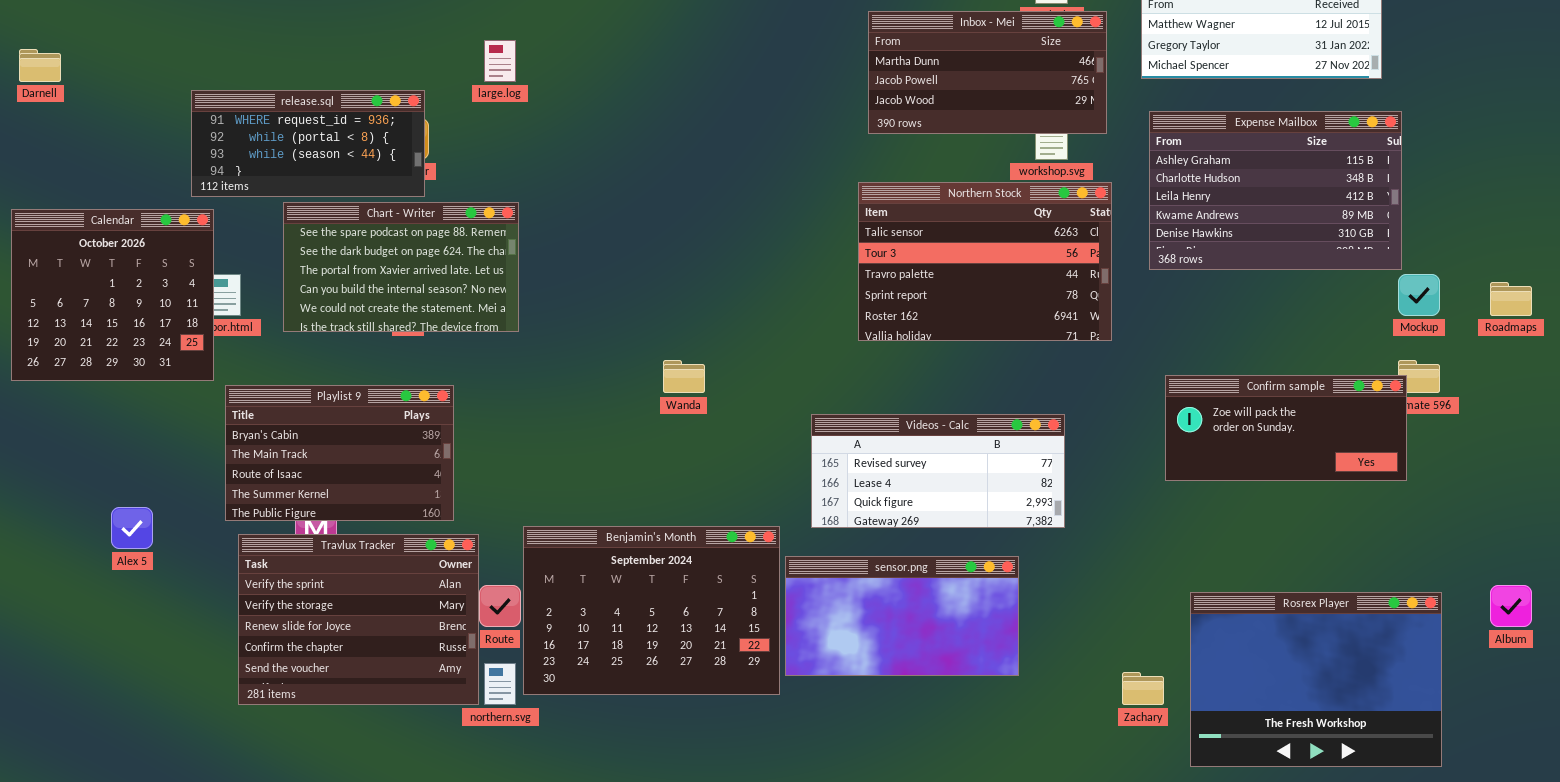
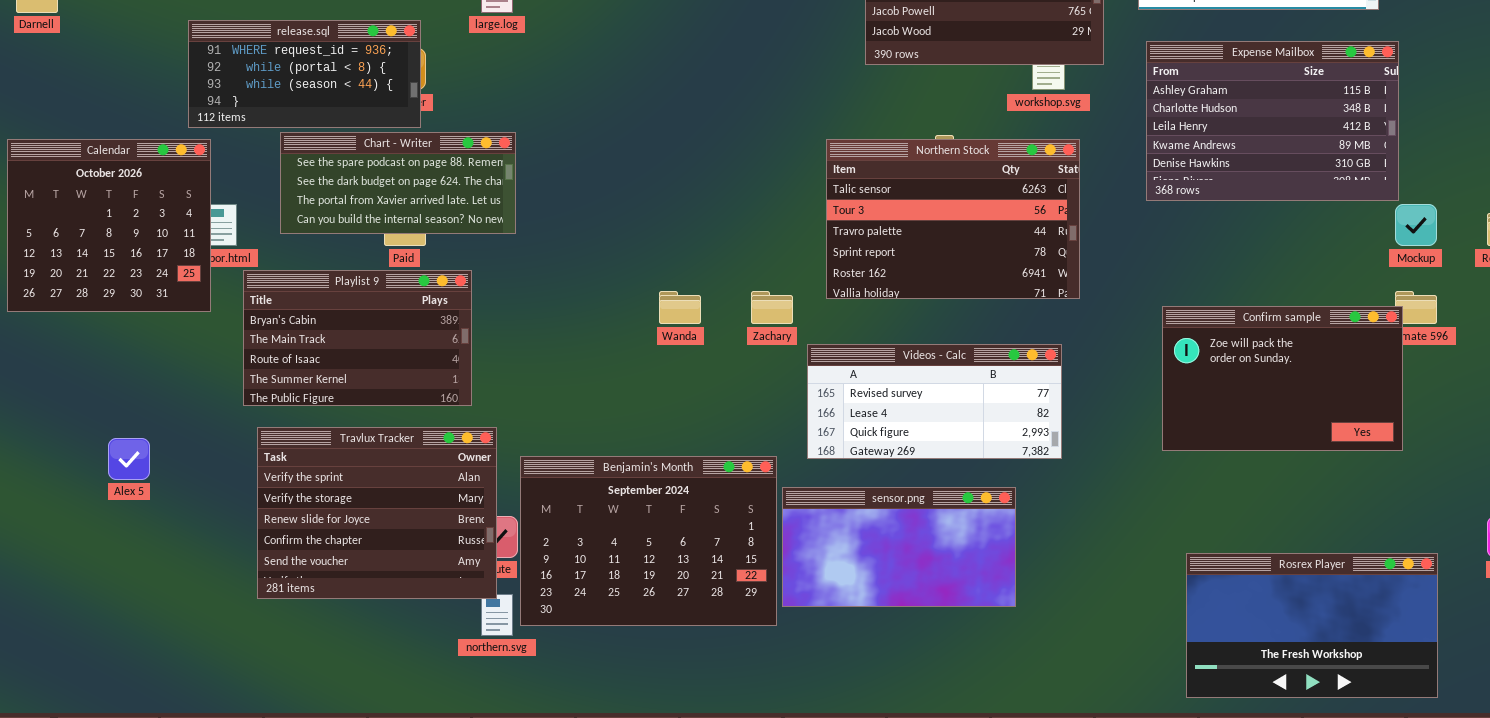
Northern Stock: [858,182,1112,341] -> [826,139,1080,299], moved
Chart - Writer: [283,202,519,332] -> [280,132,516,234], resized
Confirm sample: [1165,375,1407,481] -> [1162,306,1403,451], resized
Playlist 9: [225,385,454,521] -> [243,270,472,406], moved
Travlux Tracker: [238,534,479,705] -> [257,427,497,599], moved
Rosrex Player: [1190,592,1442,767] -> [1186,553,1438,698], resized
Zachary: [1122,672,1164,705] -> [751,291,793,324], moved

